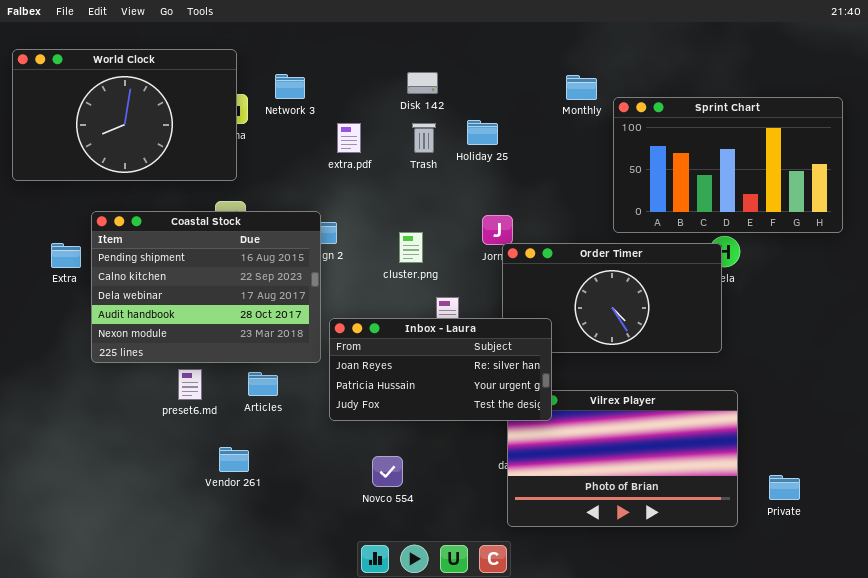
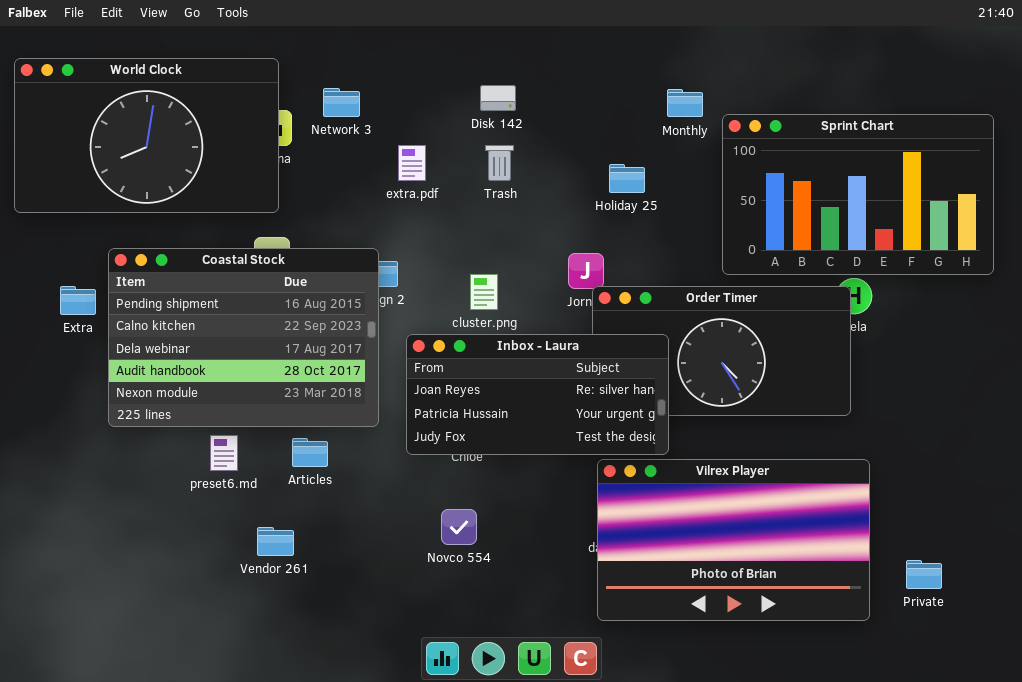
Holiday 25: [467,120,498,145] -> [609,164,645,193], moved
Inbox - Laura: [329,318,552,421] -> [406,334,669,455], moved
Novco 554: [372,456,403,487] -> [441,509,477,545], moved

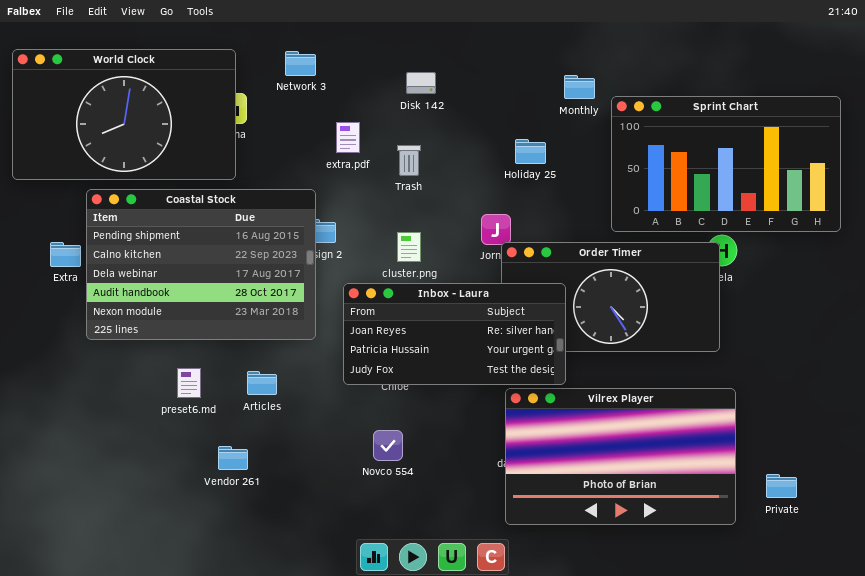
Network 3: [323,88,360,117] -> [285,51,316,76], moved
Trash: [485,145,514,181] -> [397,145,421,176], moved
Coastal Stock: [108,248,379,427] -> [86,189,316,340], moved

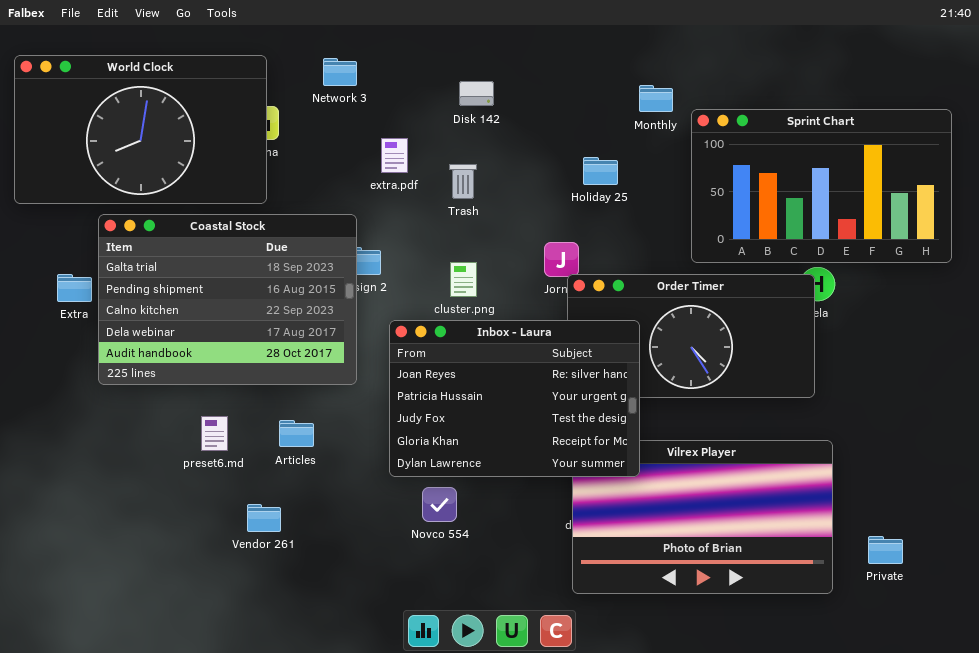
Coastal Stock: [86,189,316,340] -> [98,214,357,385], scrolled up 1 row
Inbox - Laura: [343,283,566,385] -> [389,320,640,477], resized

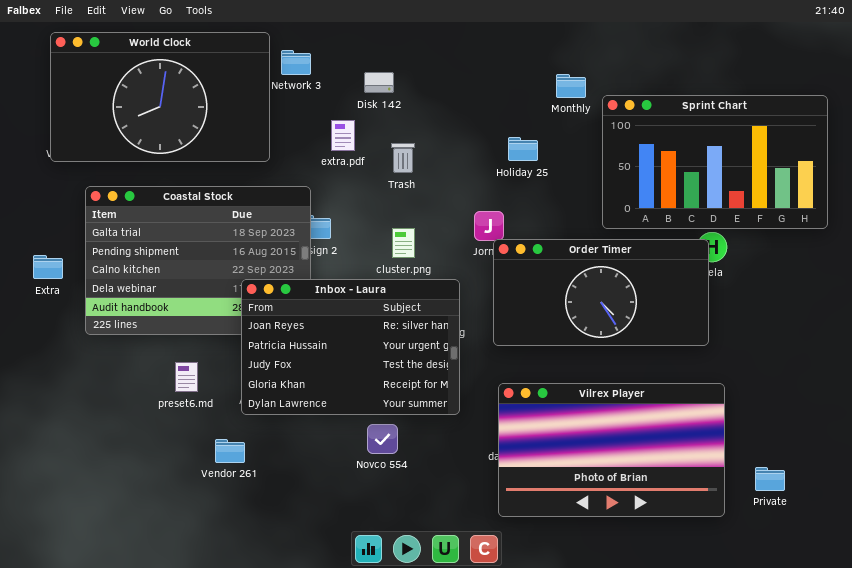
World Clock: [14,55,267,204] -> [50,32,270,162], moved
Disk 142: [459,81,494,106] -> [364,72,394,93], moved
Extra: [57,274,92,302] -> [33,255,63,279], moved
Inbox - Laura: [389,320,640,477] -> [241,279,460,415], moved

